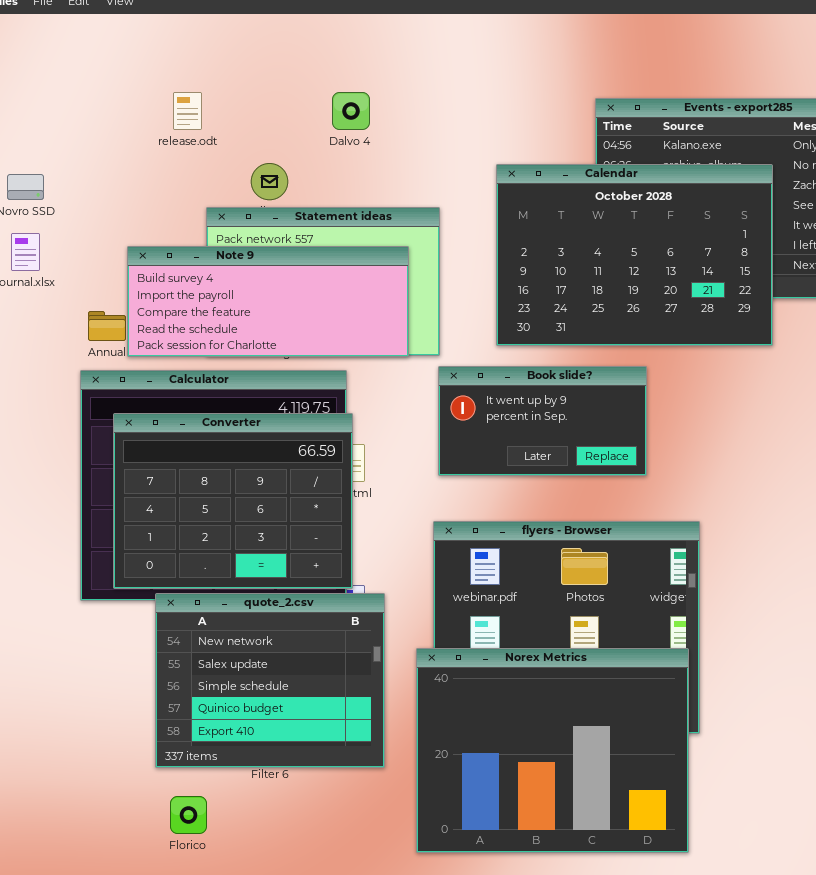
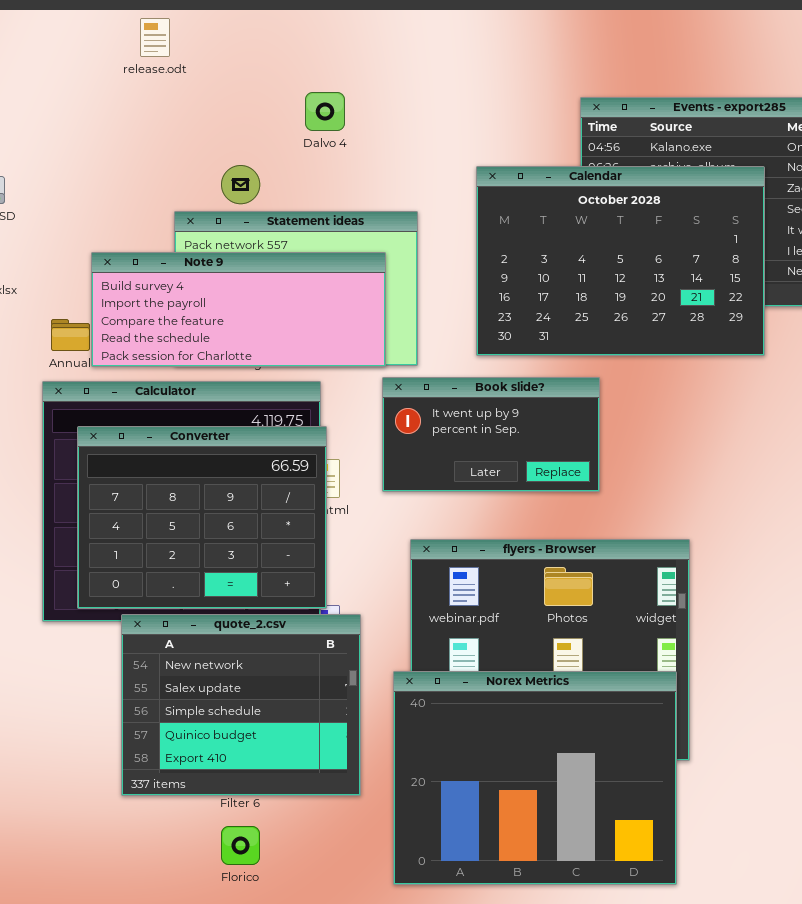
release.odt: [173,92,202,130] -> [140,18,170,57], moved
Book slide?: [438,366,647,476] -> [382,377,600,492], moved
Florico: [170,796,207,834] -> [221,826,260,865], moved

